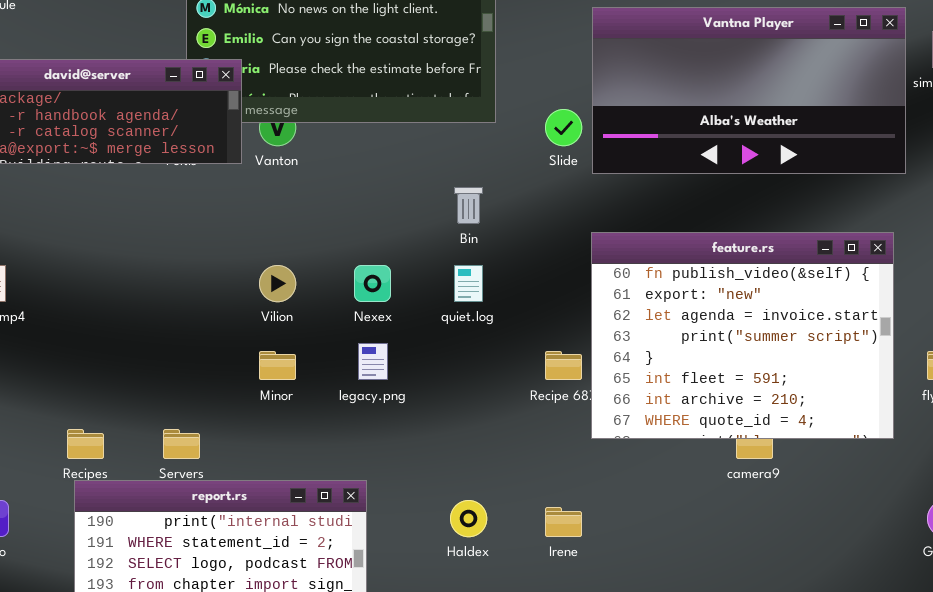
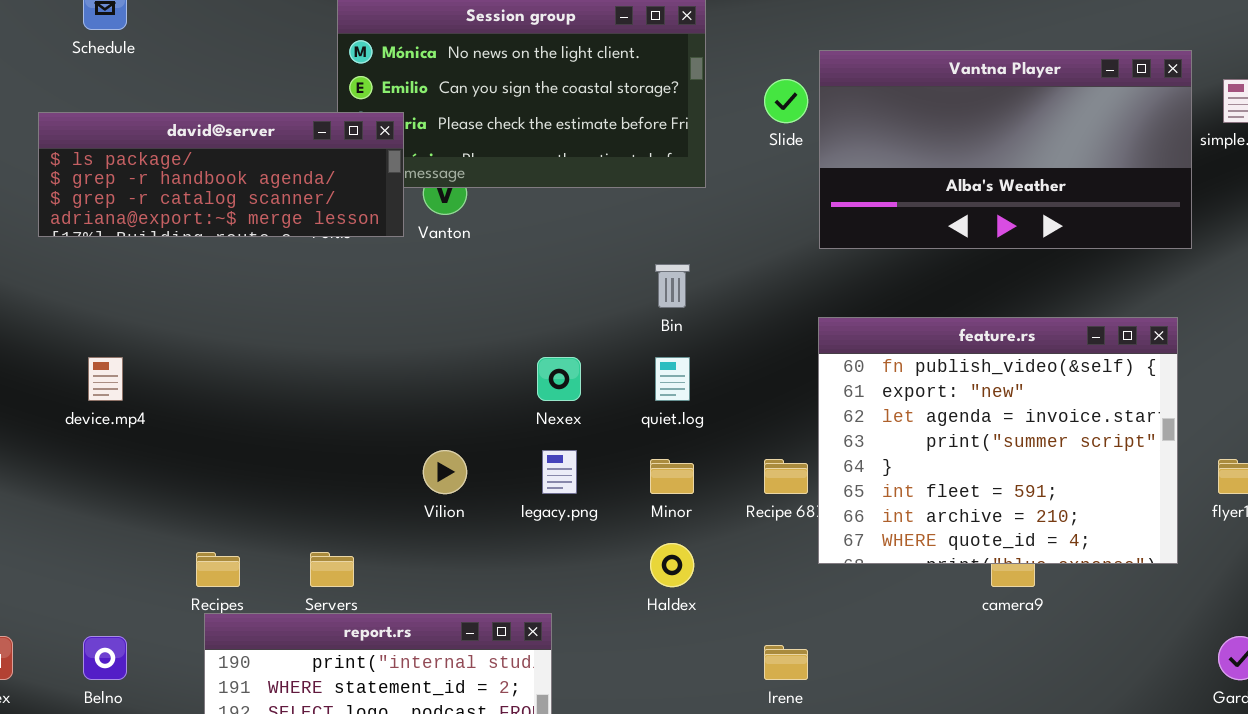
Slide: [545,109,582,146] -> [764,79,808,123], moved
Vilion: [259,265,296,302] -> [423,450,467,494], moved
Minor: [259,351,296,380] -> [650,459,694,494], moved
Haldex: [450,500,487,537] -> [650,543,694,587], moved

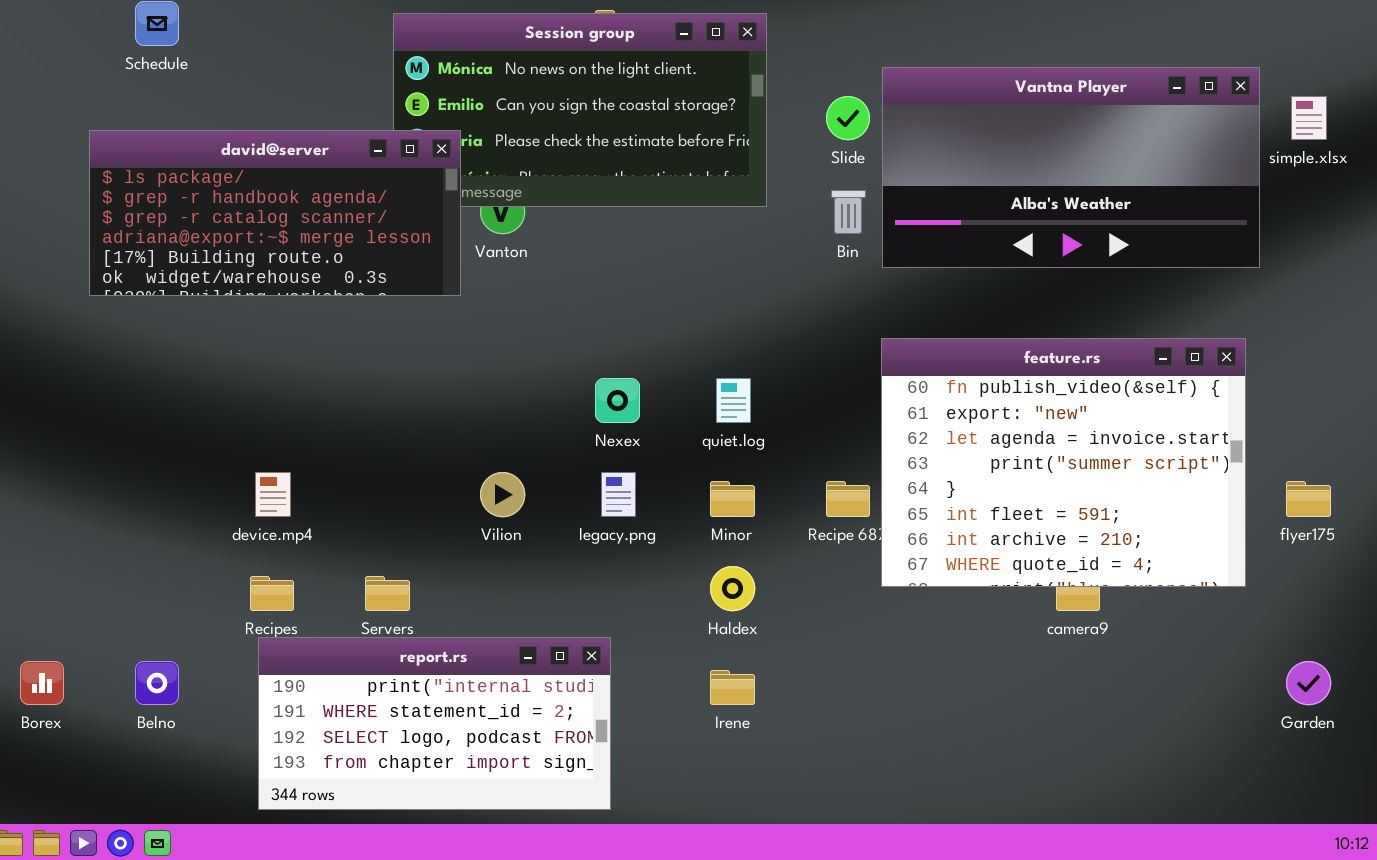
david@server: [38,112,404,237] -> [89,130,461,296], resized
Bin: [655,264,690,308] -> [831,190,866,234], moved
device.mp4: [88,357,123,401] -> [255,472,291,517], moved
Irene: [764,645,808,680] -> [710,670,755,705], moved

